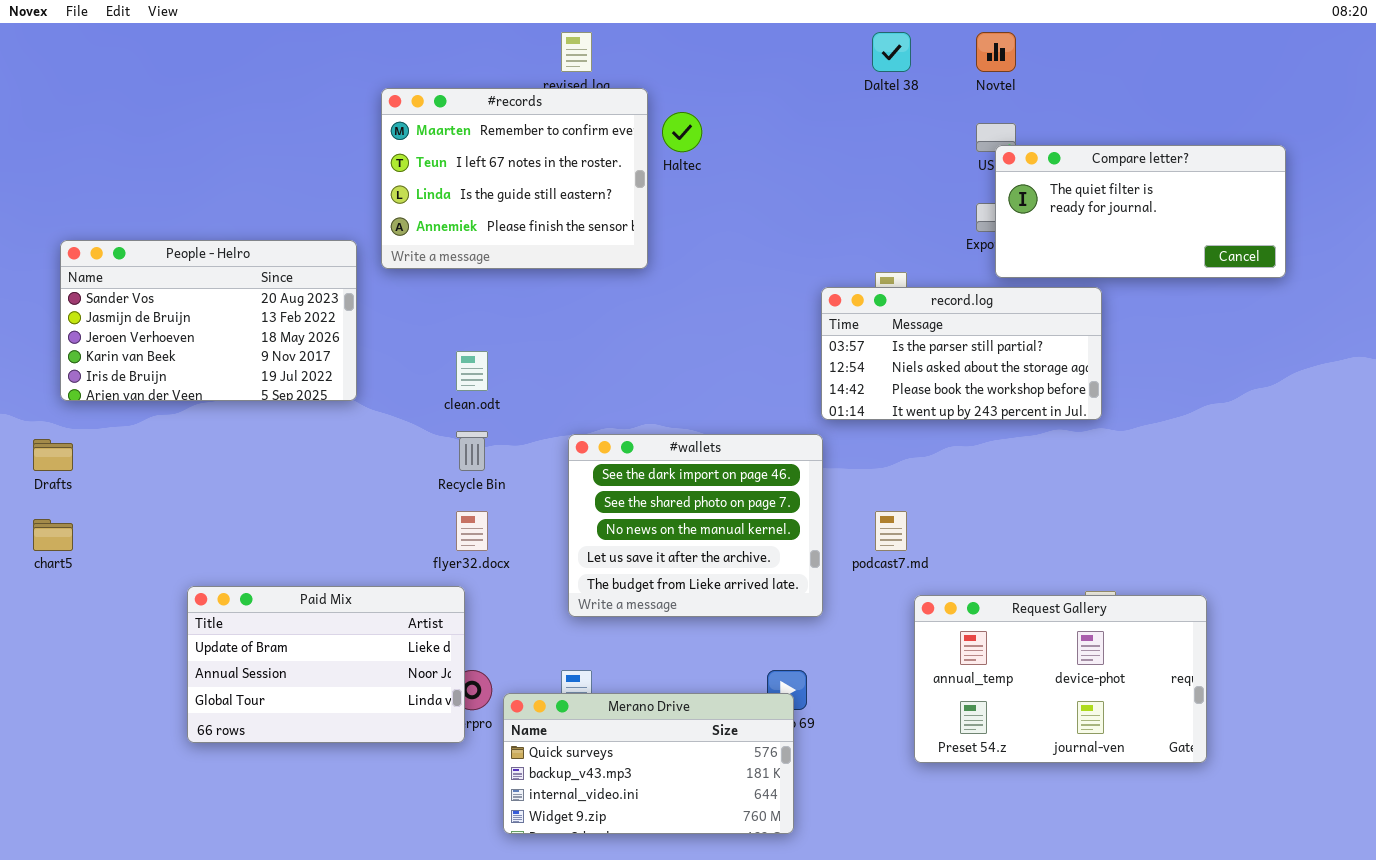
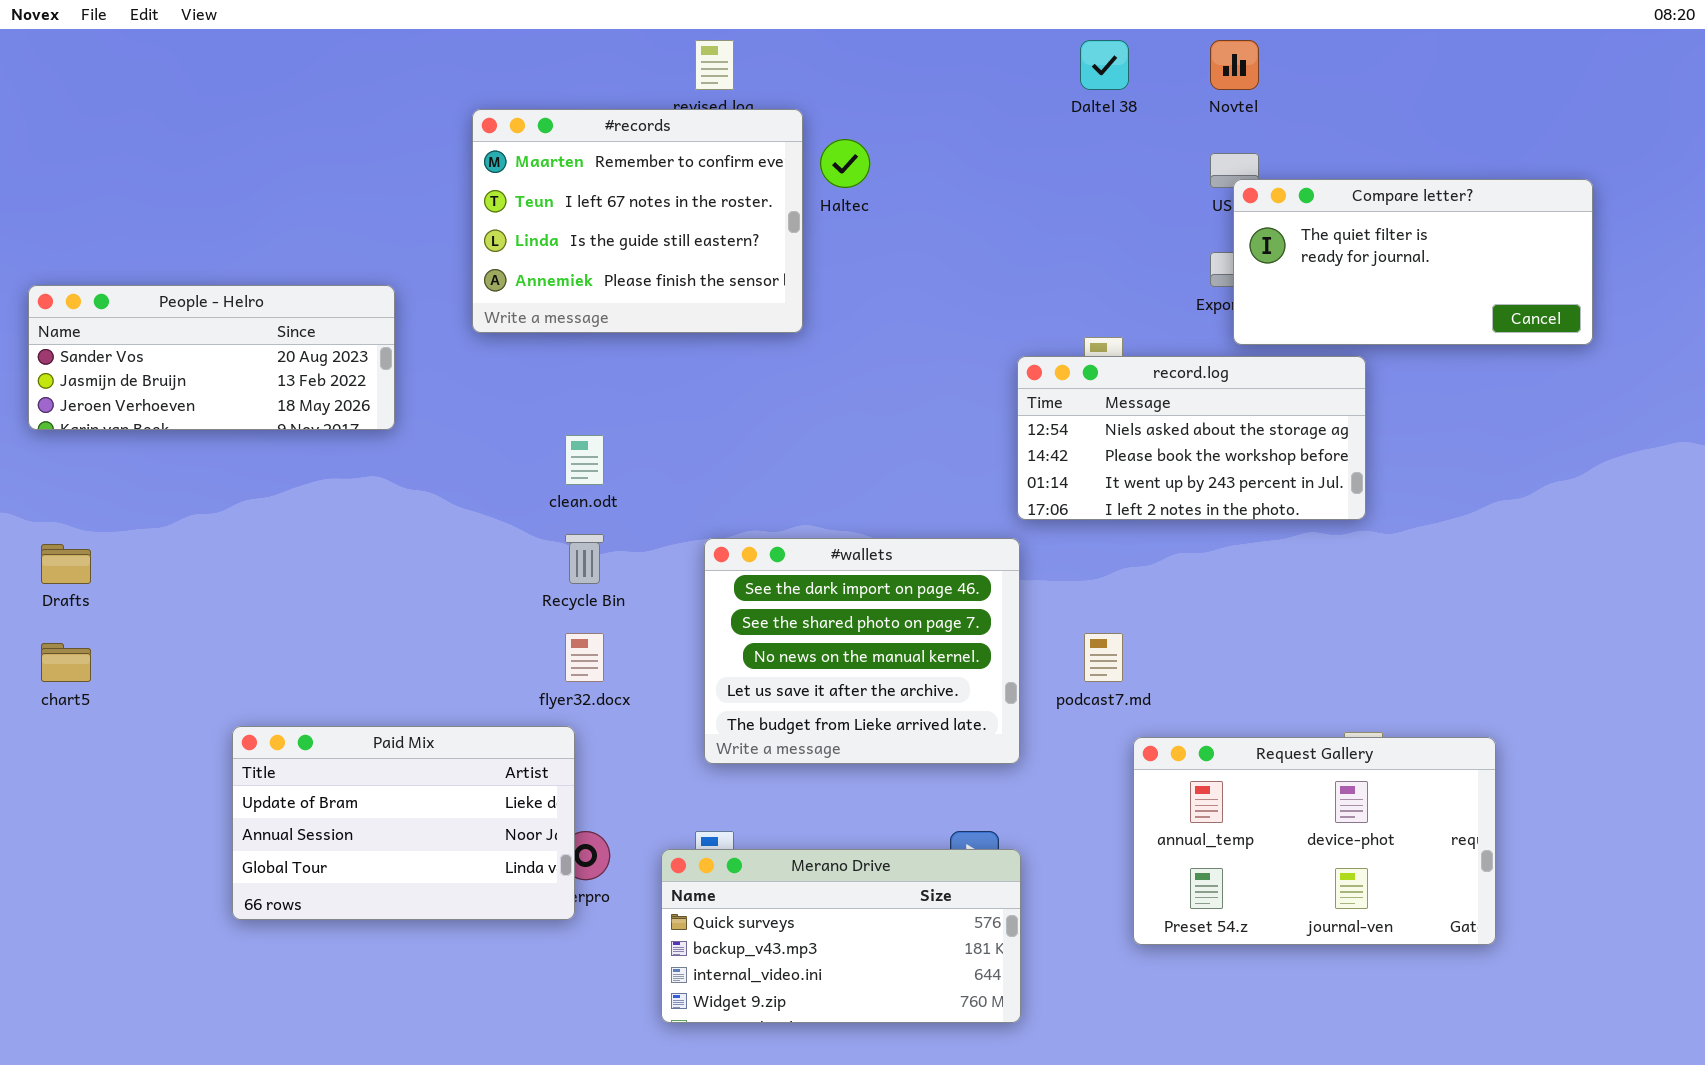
People - Helro: [60,240,357,401] -> [28,285,395,430], moved, resized
record.log: [821,287,1102,420] -> [1017,356,1366,520], scrolled down 1 row
Merano Drive: [503,693,794,834] -> [661,849,1021,1023], moved

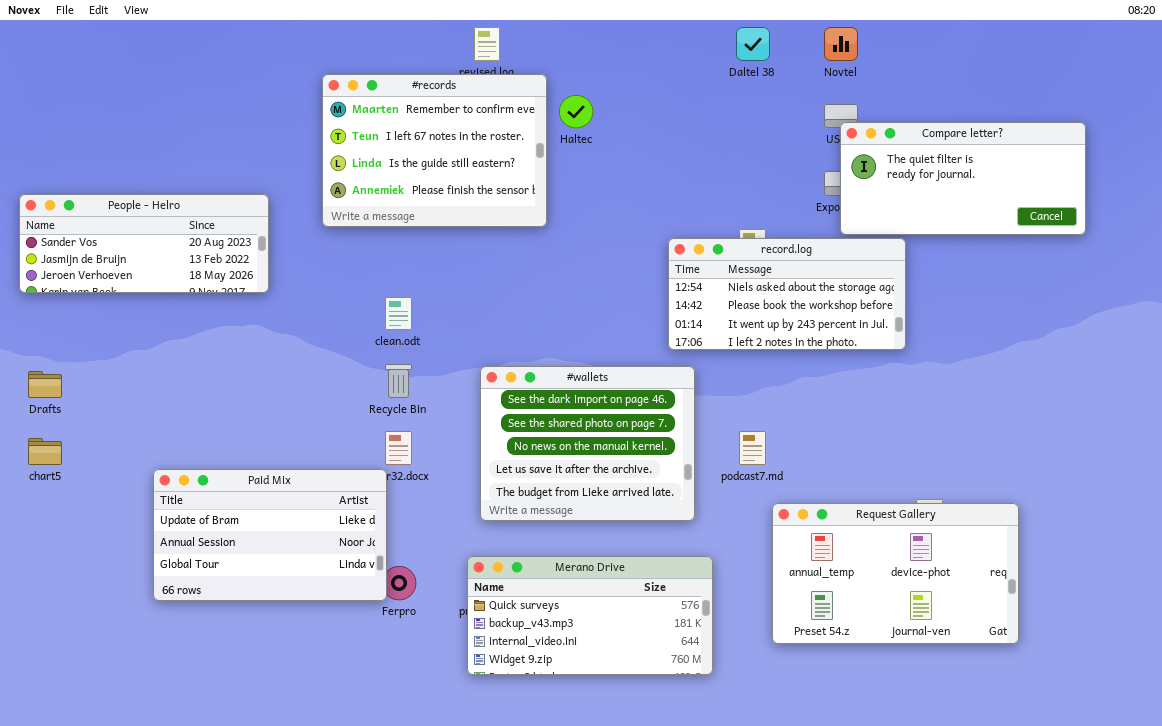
record.log: [1017,356,1366,520] -> [668,238,906,350], moved
Paid Mix: [232,726,575,920] -> [153,469,387,601], moved
Merano Drive: [661,849,1021,1023] -> [467,556,713,675], moved

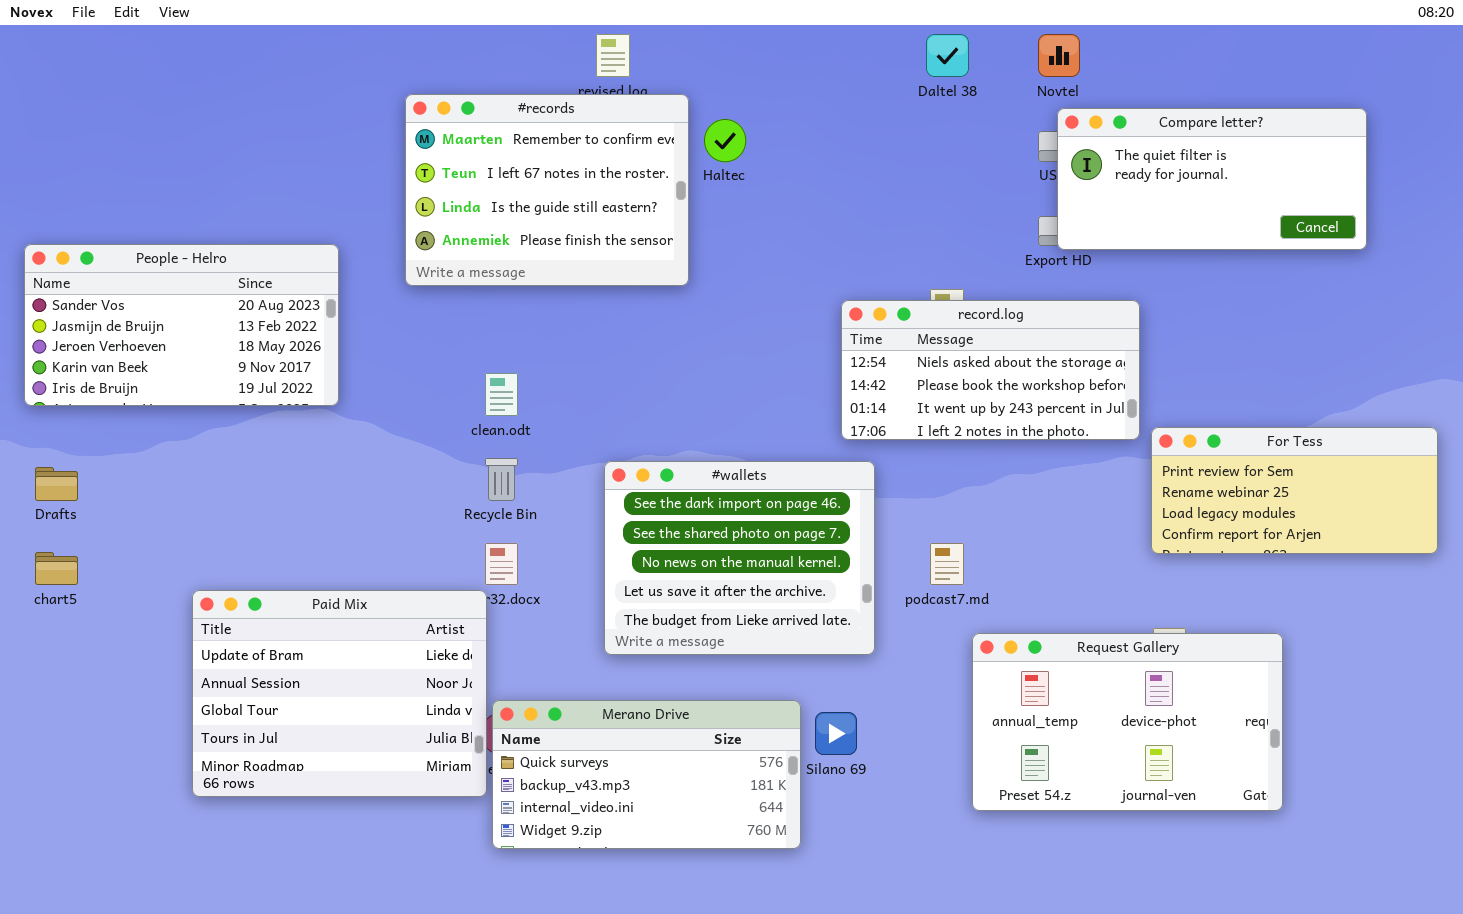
Compare letter?: [840,122,1086,235] -> [1057,108,1367,250], moved
People - Helro: [19,194,269,293] -> [24,244,339,406], resized
For Tess: none -> [1151,427,1438,554], opened
Paid Mix: [153,469,387,601] -> [192,590,487,797], resized
Merano Drive: [467,556,713,675] -> [492,700,801,849], moved

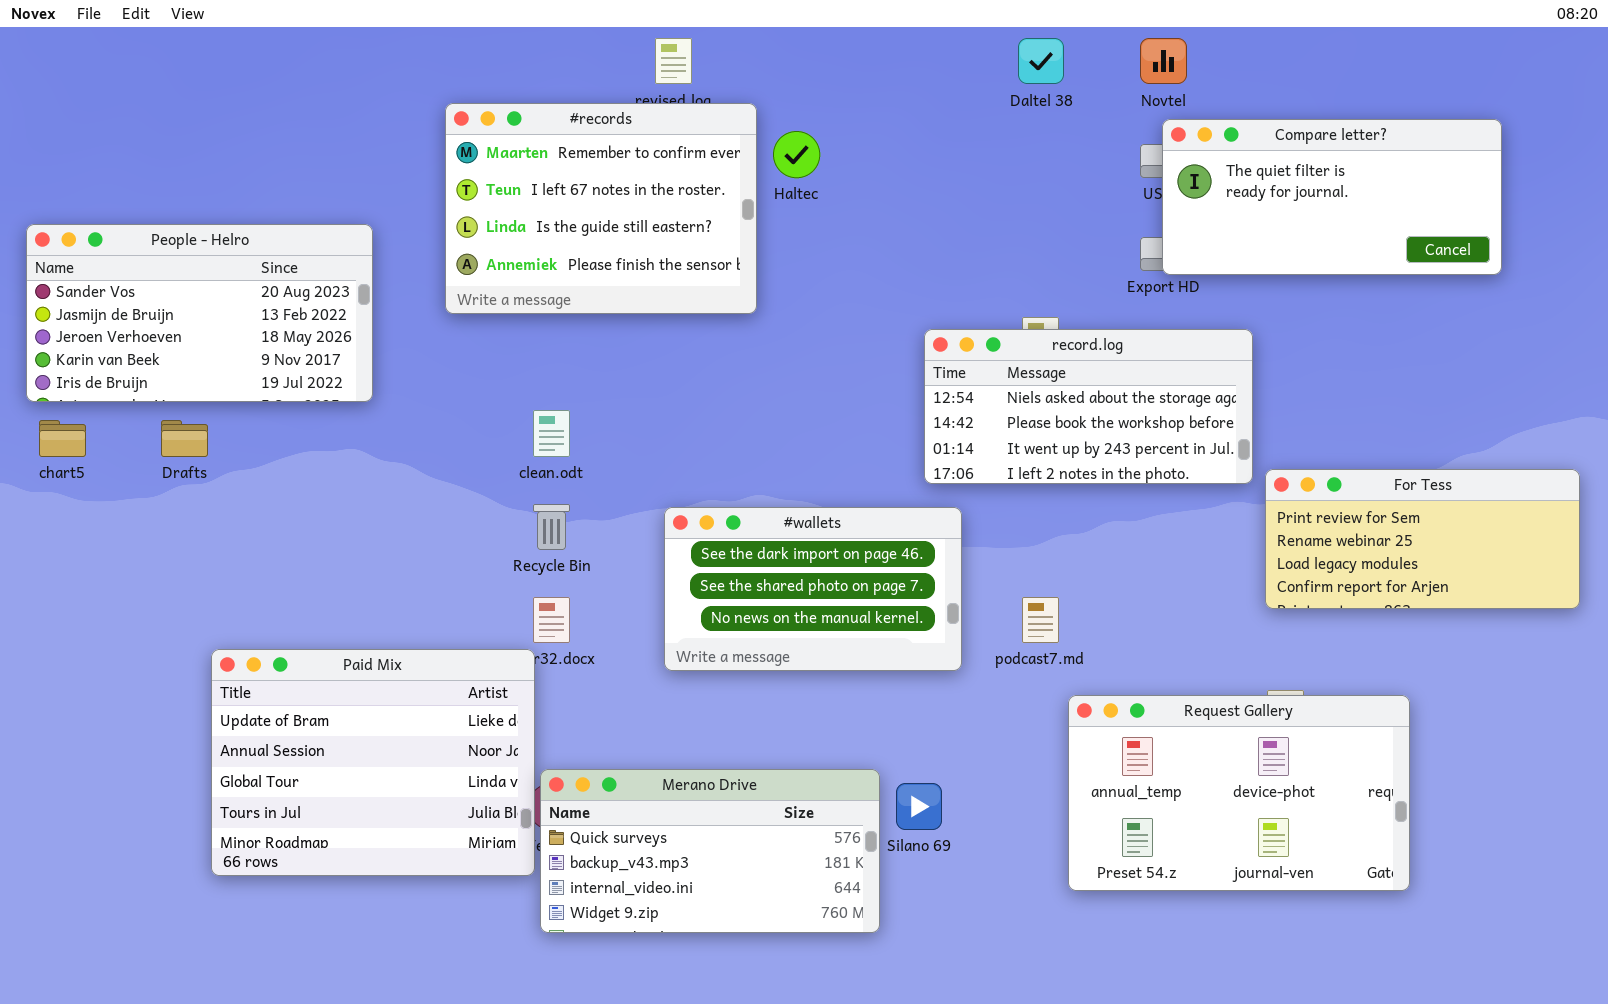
People - Helro: [24,244,339,406] -> [26,224,373,402], moved
#wallets: [604,461,875,655] -> [664,507,962,671], resized
Drafts: [35,467,78,501] -> [161,420,208,457], moved
chart5: [35,552,78,585] -> [39,420,86,457], moved

